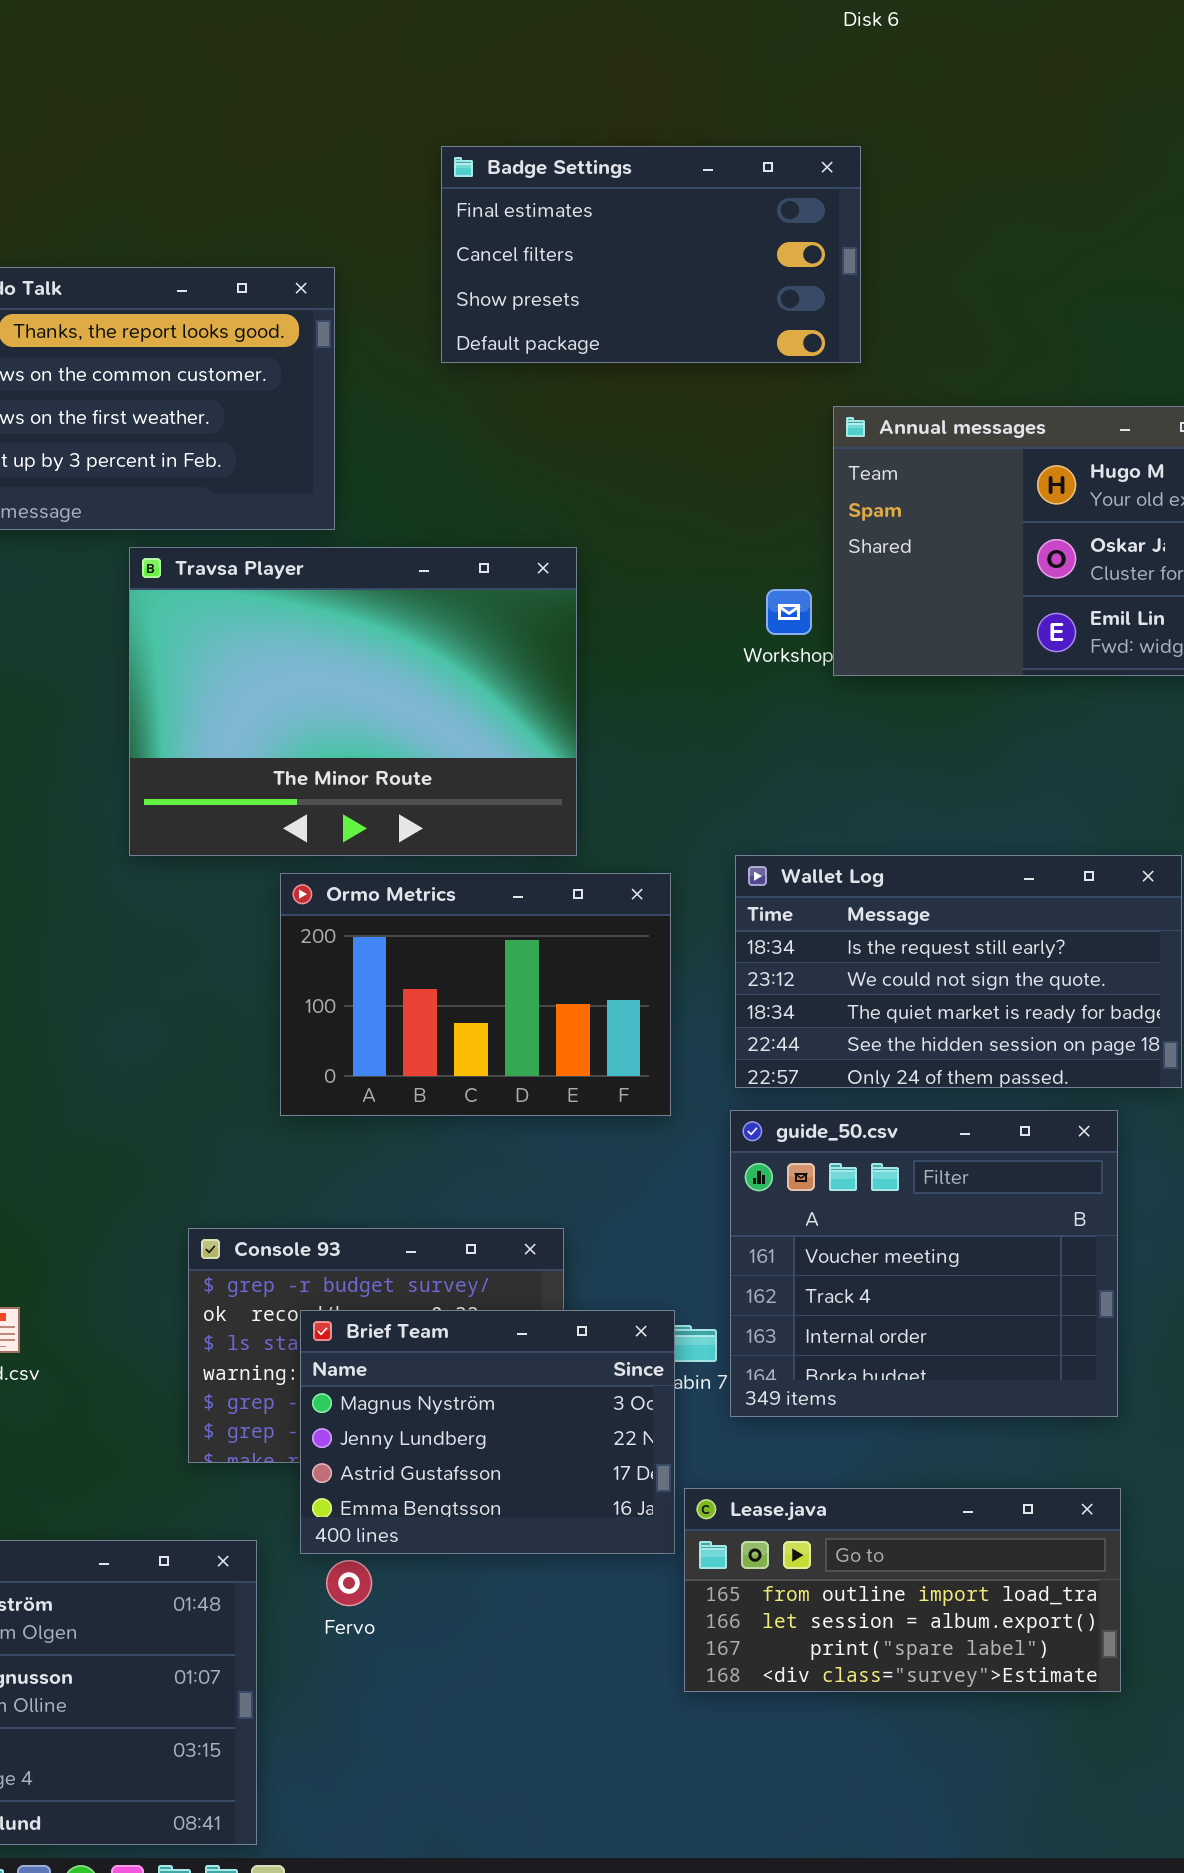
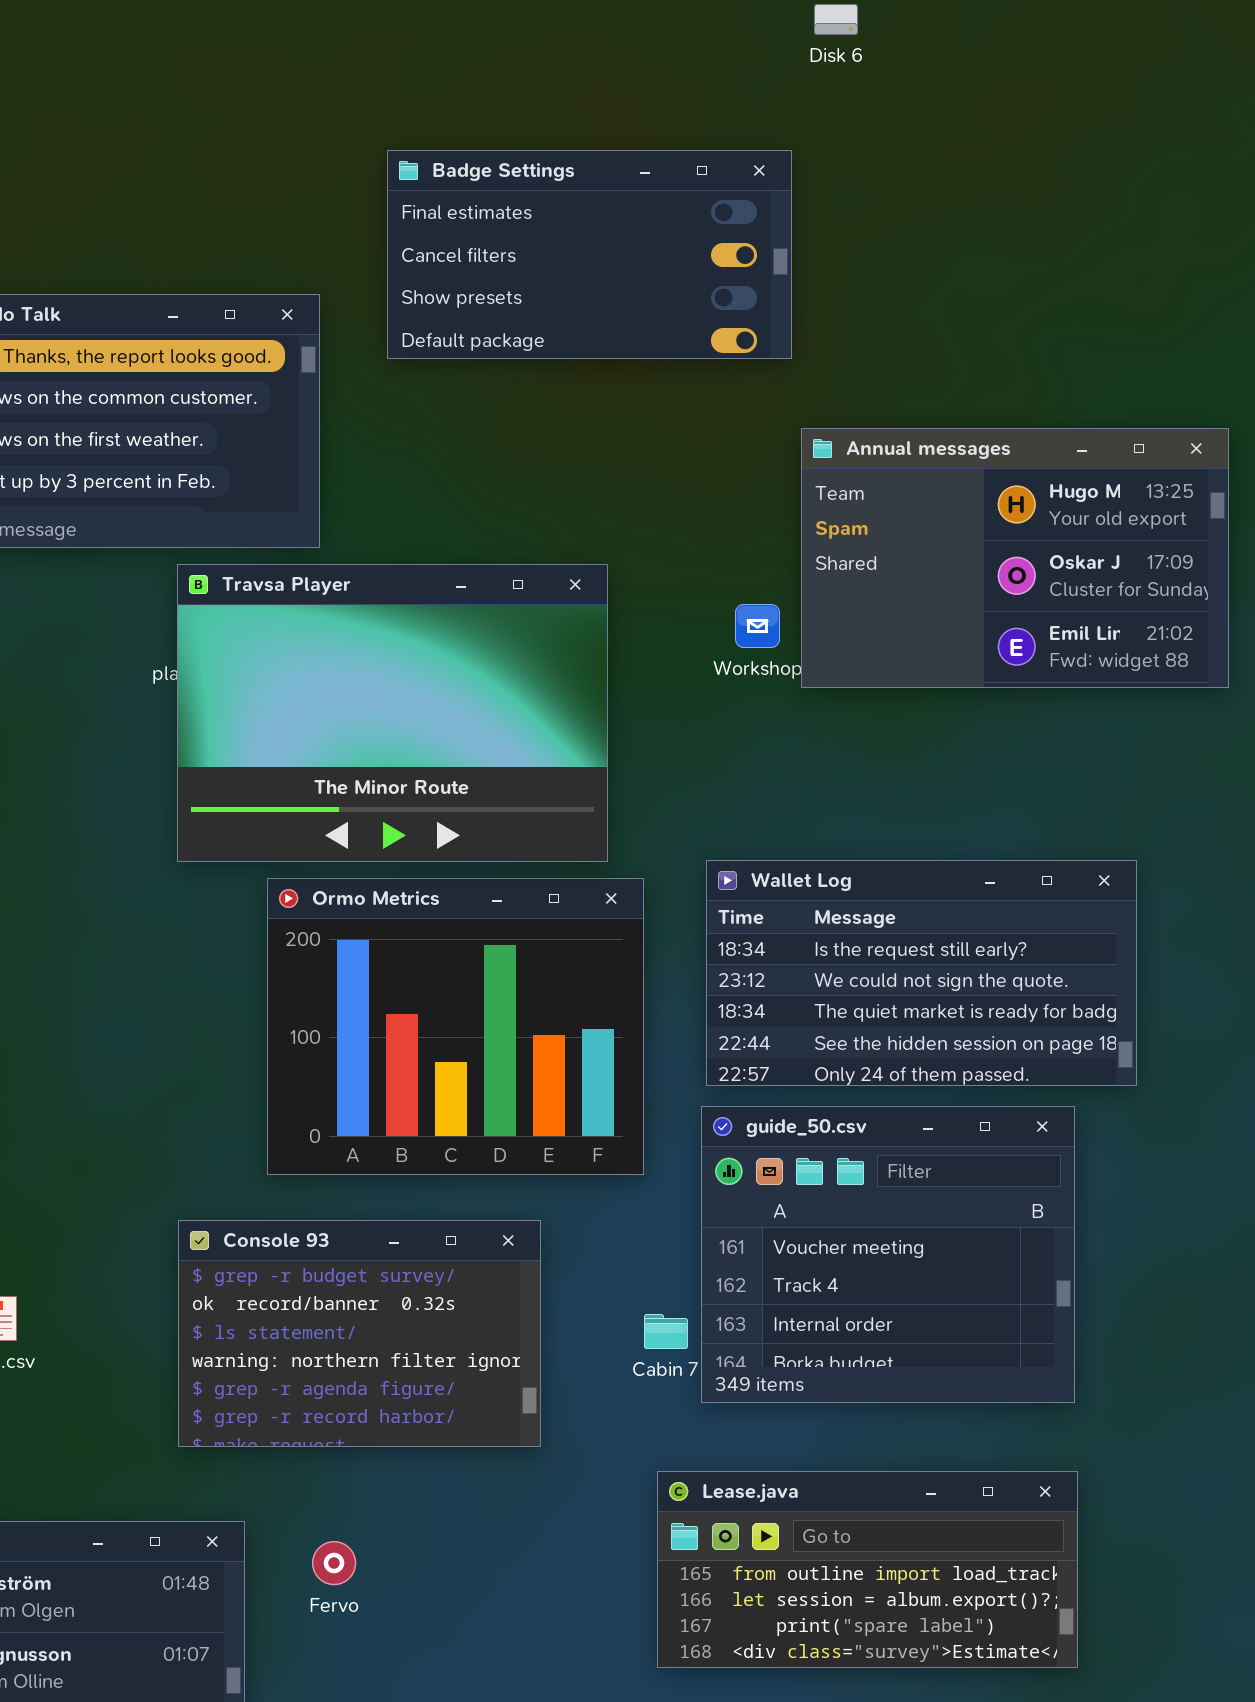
Badge Settings: [441,146,861,363] -> [387,150,792,359], moved
Travsa Player: [129,547,577,856] -> [177,564,608,862], moved
Ormo Metrics: [280,873,671,1116] -> [267,878,644,1175], resized
Brief Team: [300,1310,675,1554] -> none, closed

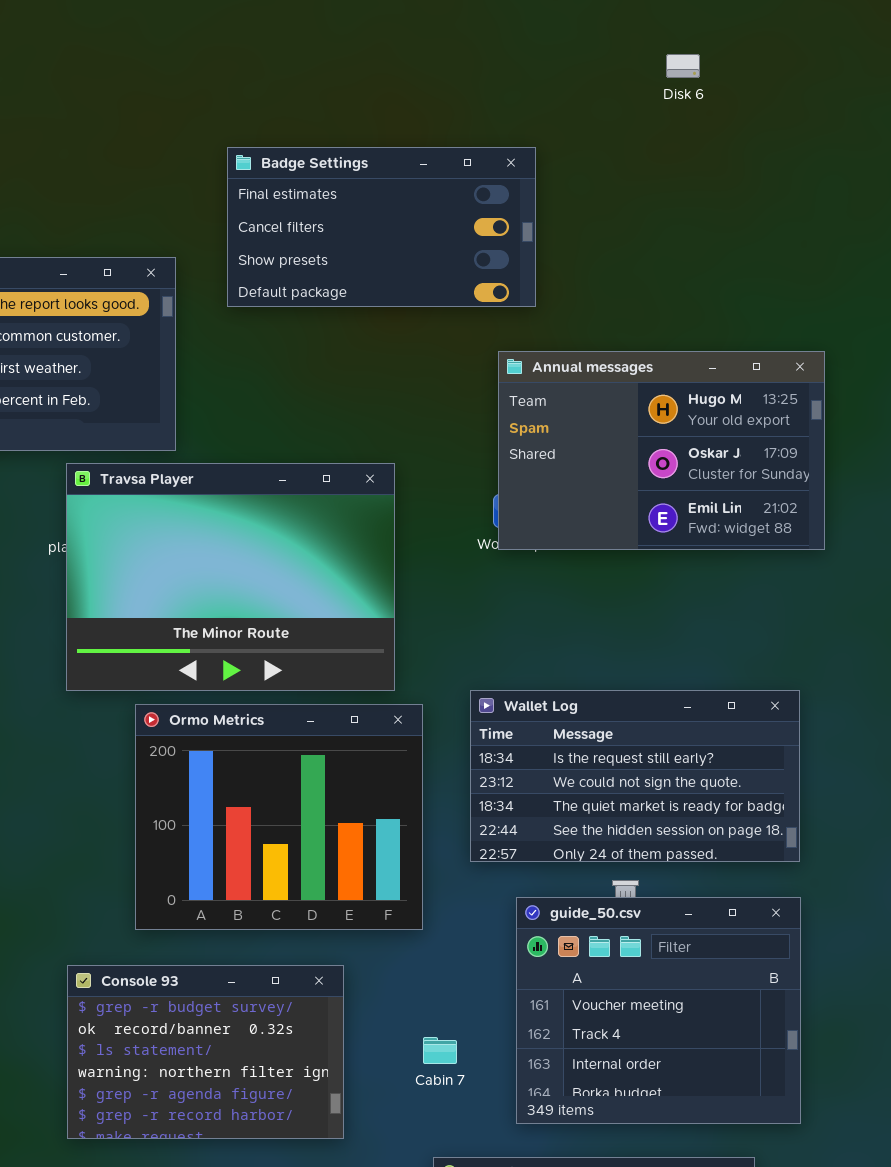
Disk 6: [814,4,858,35] -> [666,54,700,78], moved
Annual messages: [801,428,1229,688] -> [498,351,825,550], moved
guide_50.csv: [701,1106,1075,1403] -> [516,897,801,1124], moved

